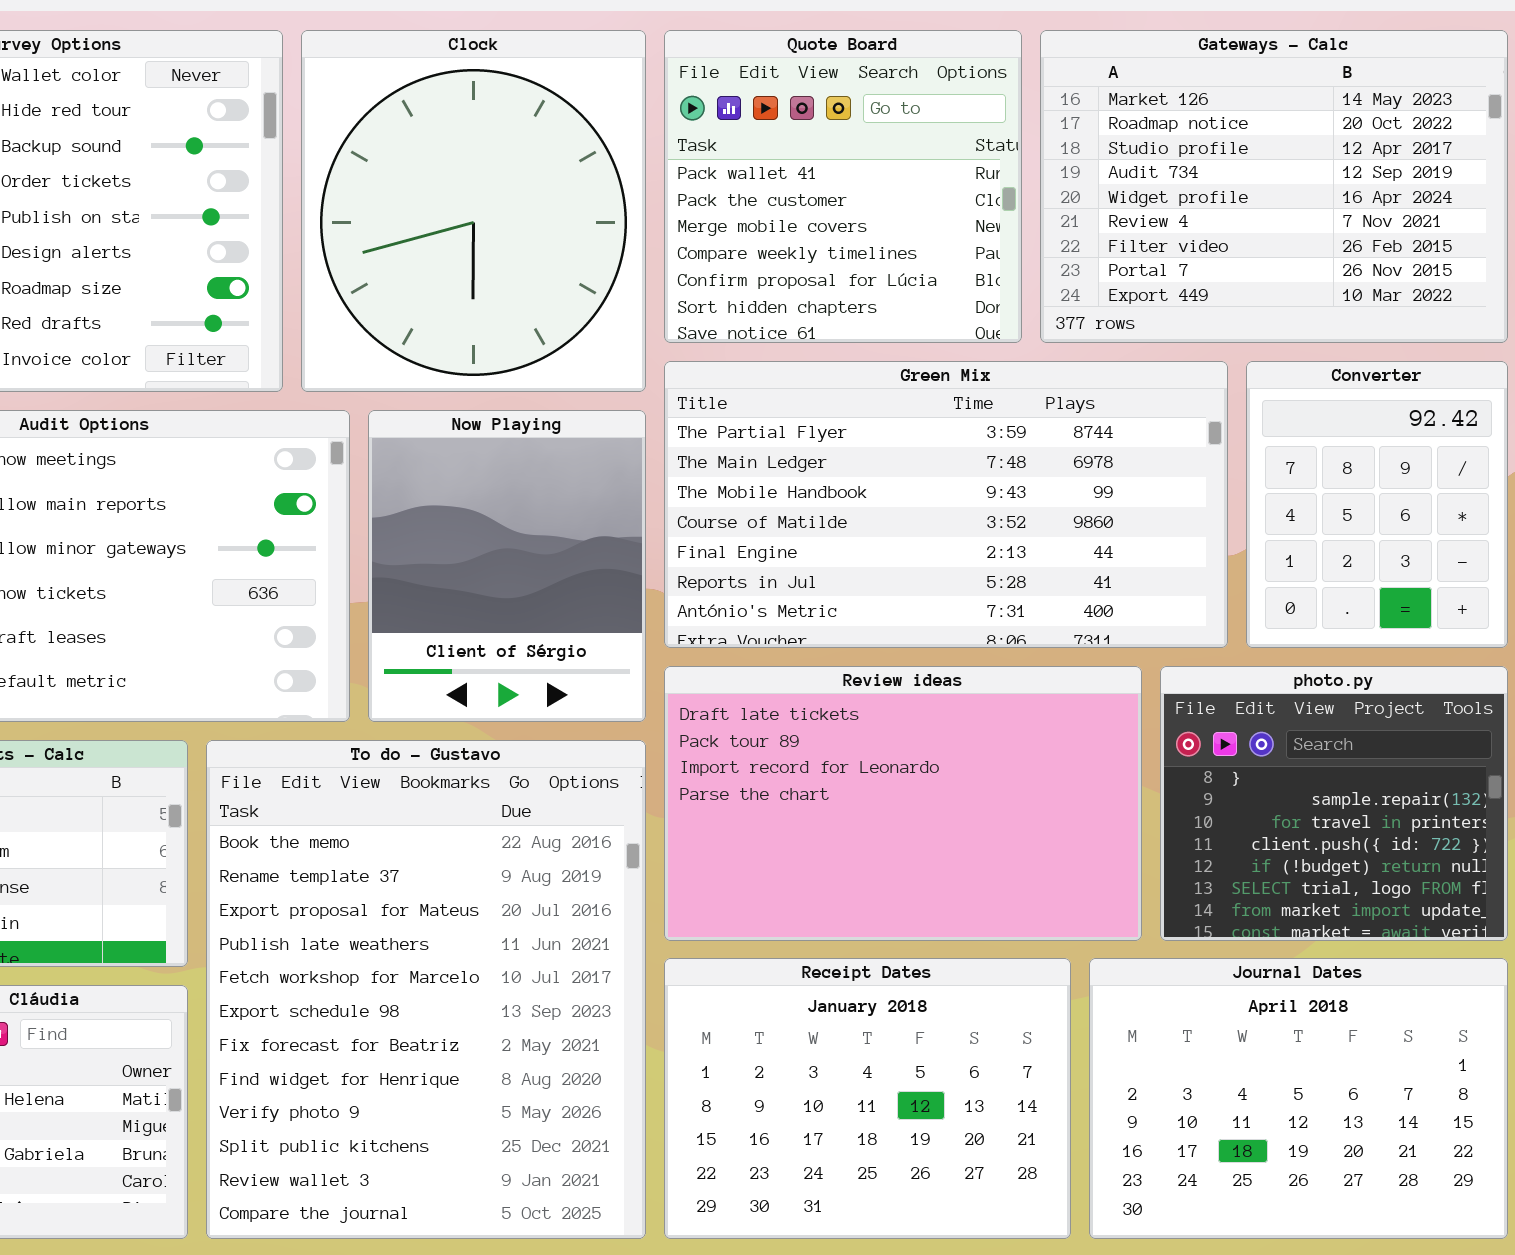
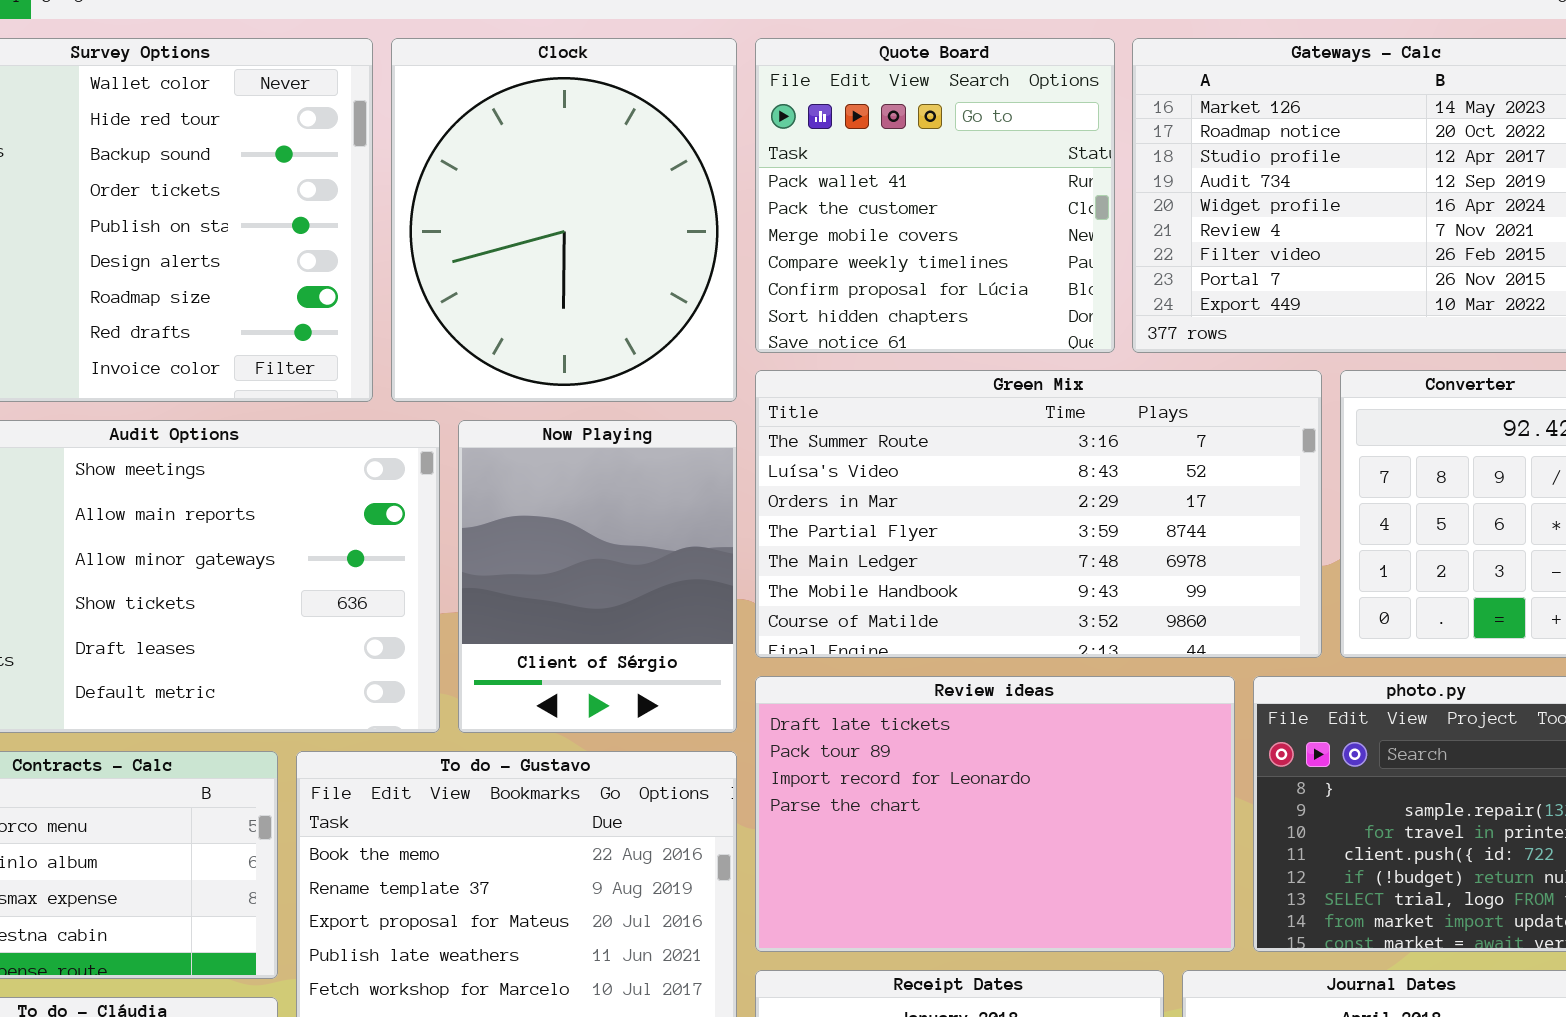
Green Mix: [664,361,1228,648] -> [755,370,1322,658], scrolled up 3 rows

